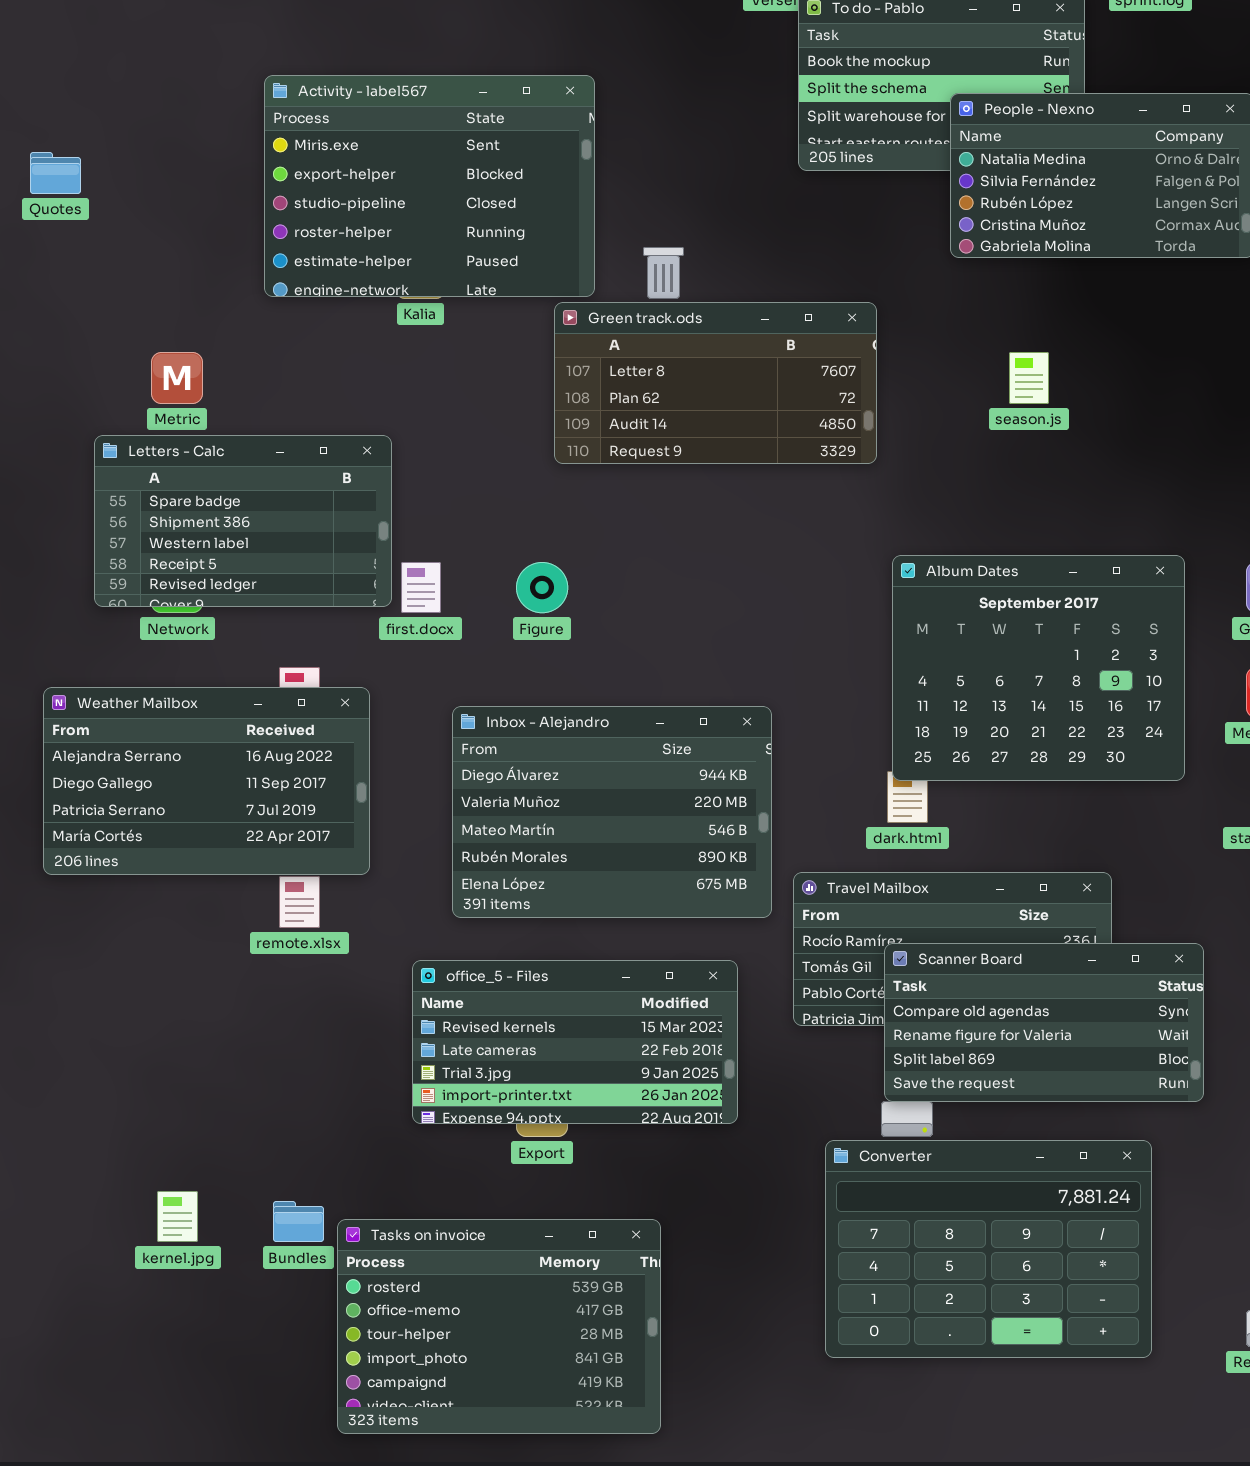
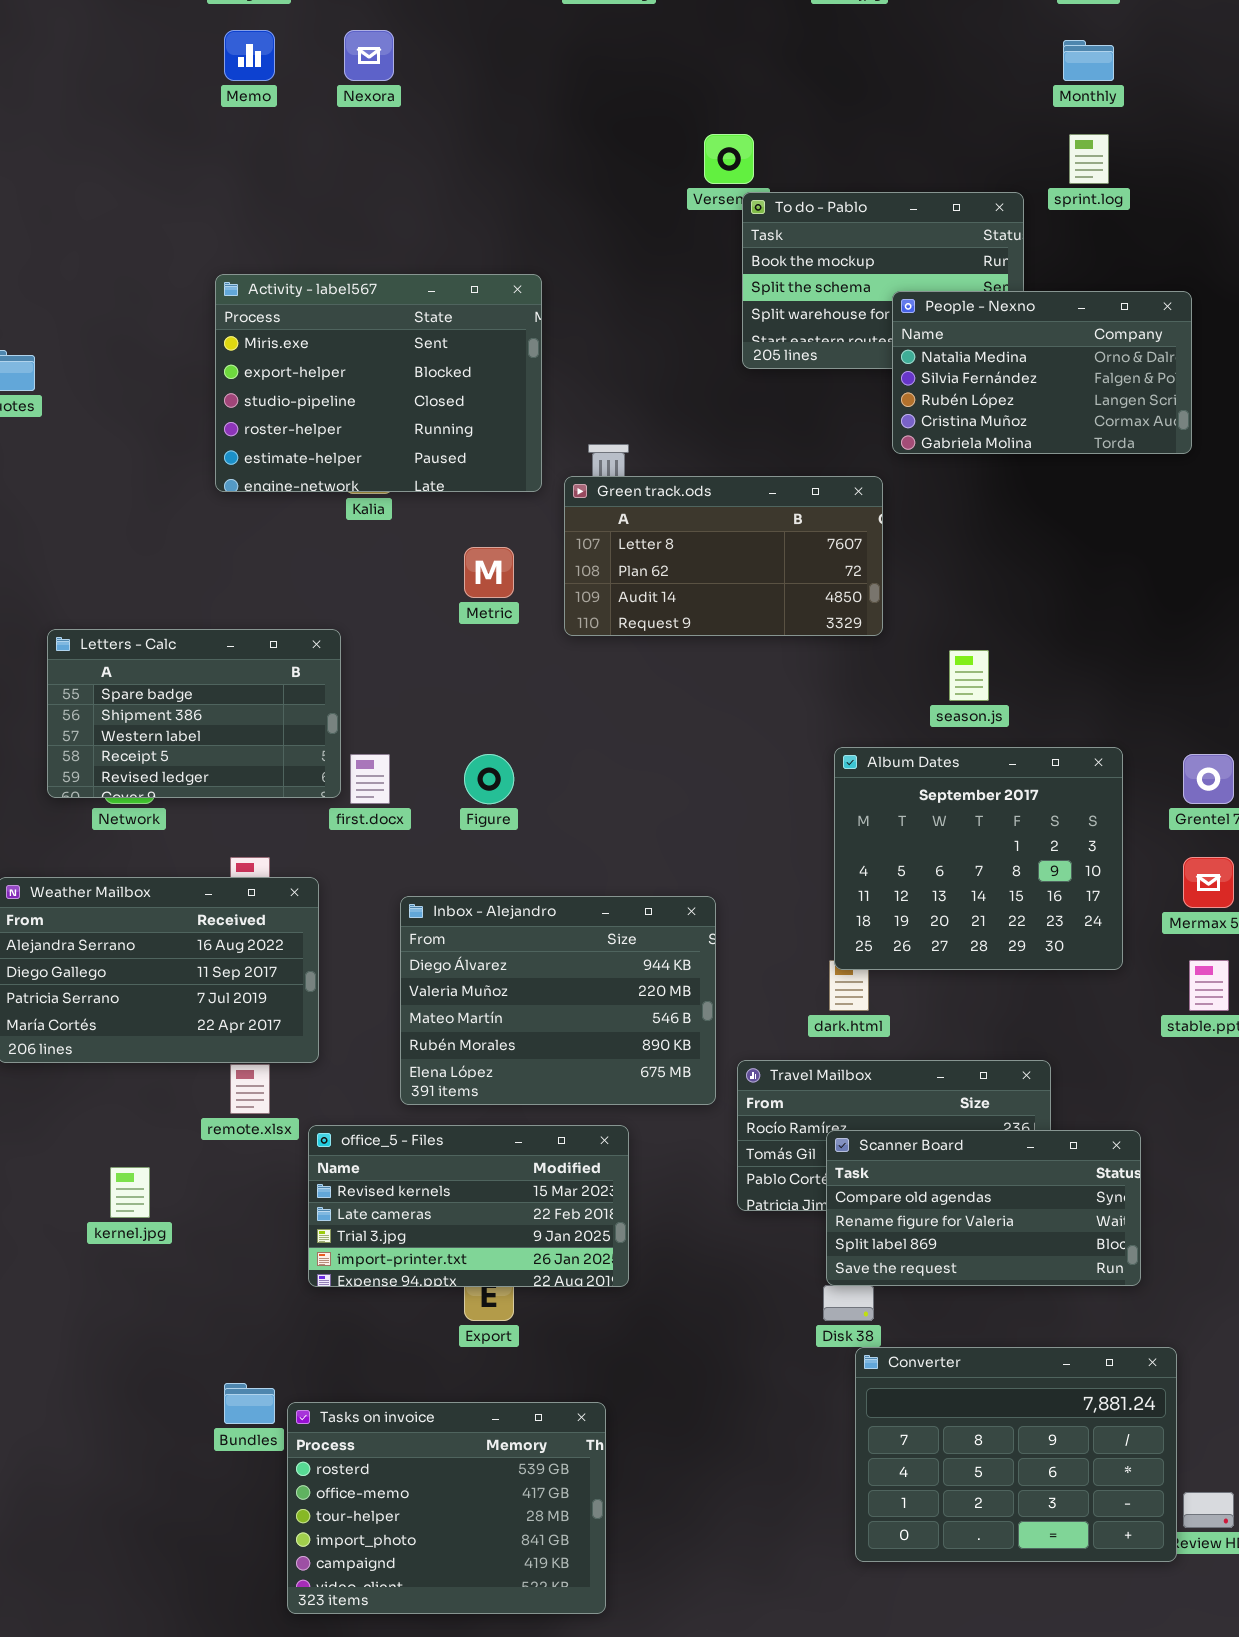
Green track.ods: [554,302,877,464] -> [564,476,883,636], moved
Metric: [151,352,203,404] -> [464,547,514,598], moved
season.js: [1009,352,1049,404] -> [949,650,989,701], moved
office_5 - Files: [412,960,738,1124] -> [308,1125,629,1287], moved
Converter: [825,1140,1152,1358] -> [855,1347,1177,1562], moved
kernel.jpg: [157,1191,198,1242] -> [110,1167,150,1218], moved

